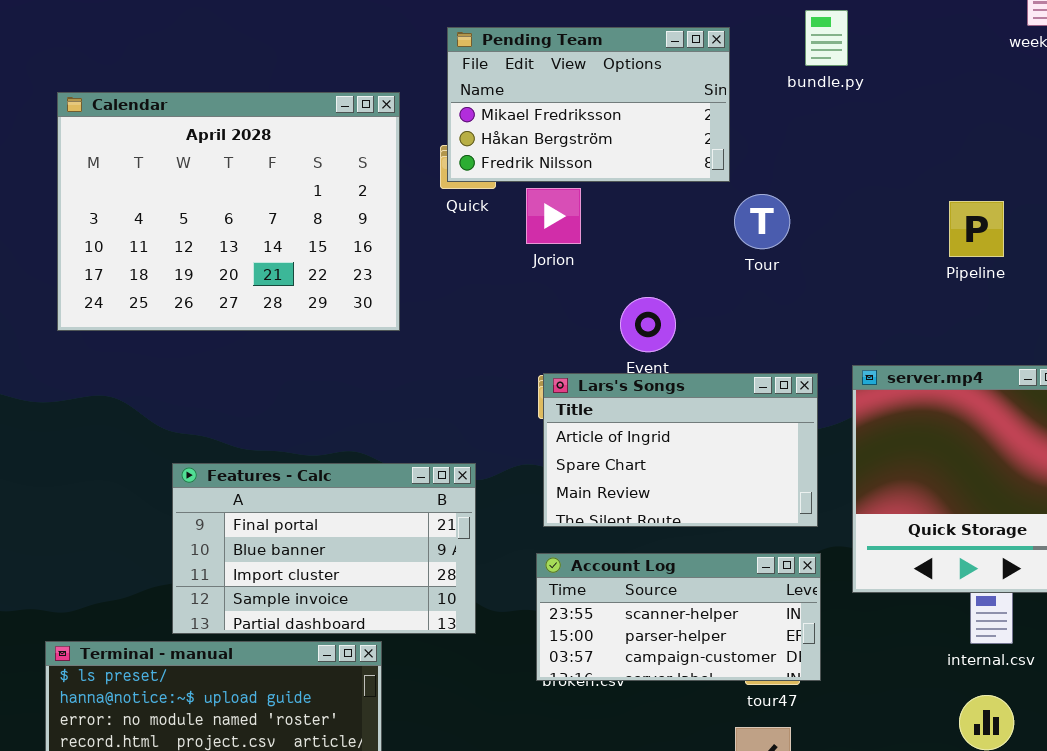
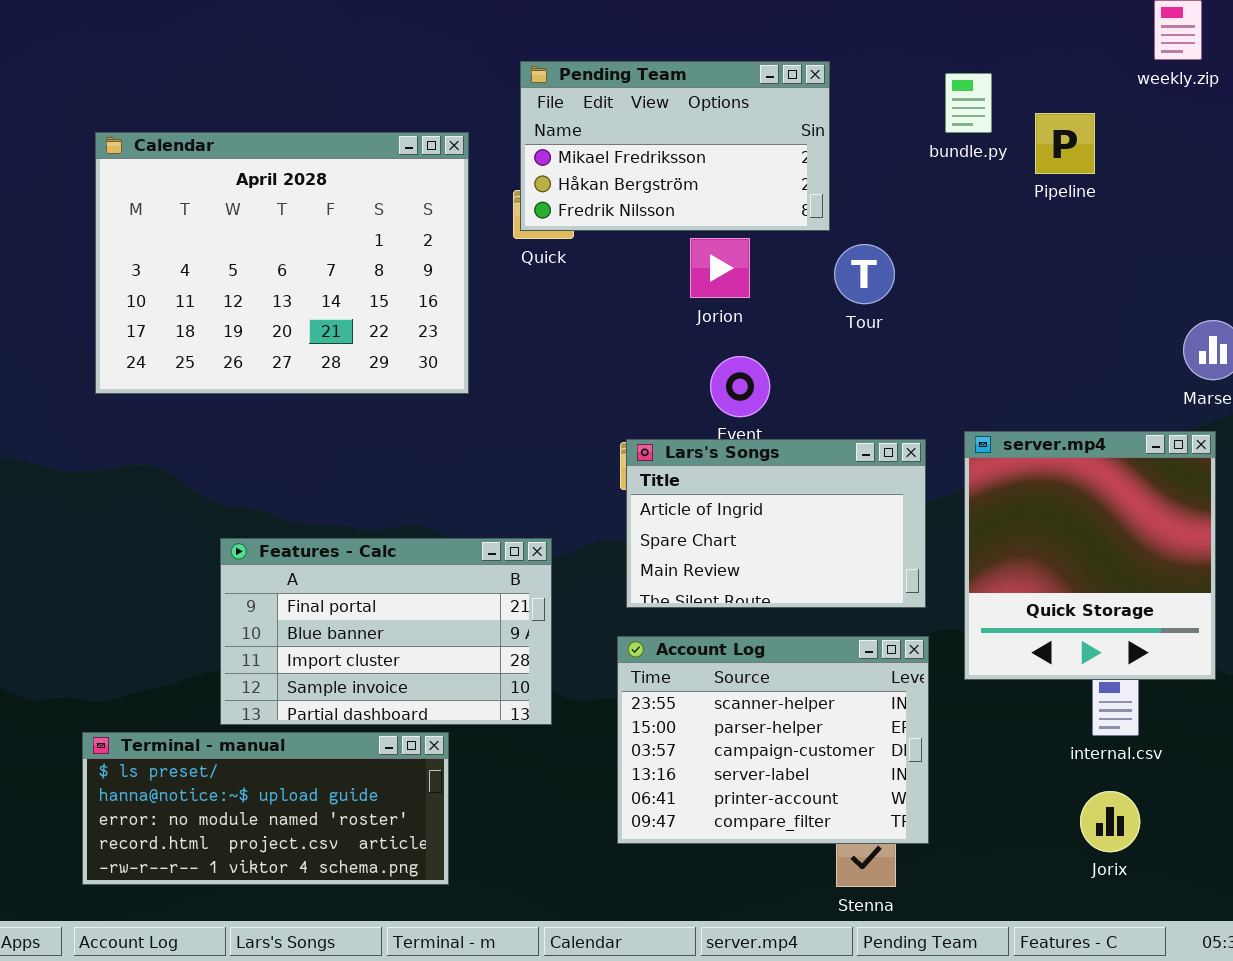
bundle.py: [805,10,848,66] -> [945,73,992,133], moved
Jorion: [526,188,581,244] -> [690,238,750,298], moved
Pipeline: [949,201,1004,257] -> [1035,113,1095,174], moved
Account Log: [536,553,821,681] -> [617,636,929,844], resized

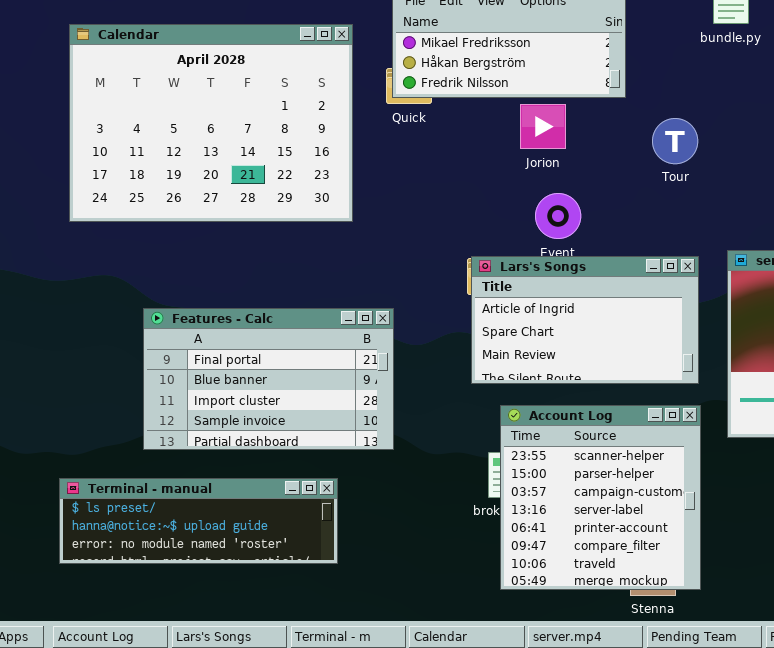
Tour: [834,244,895,304] -> [652,118,698,164], moved
Features - Calc: [220,538,552,725] -> [143,308,394,450], moved
Account Log: [617,636,929,844] -> [500,405,701,590], resized
Terminal - manual: [82,732,449,885] -> [59,478,338,564], resized

